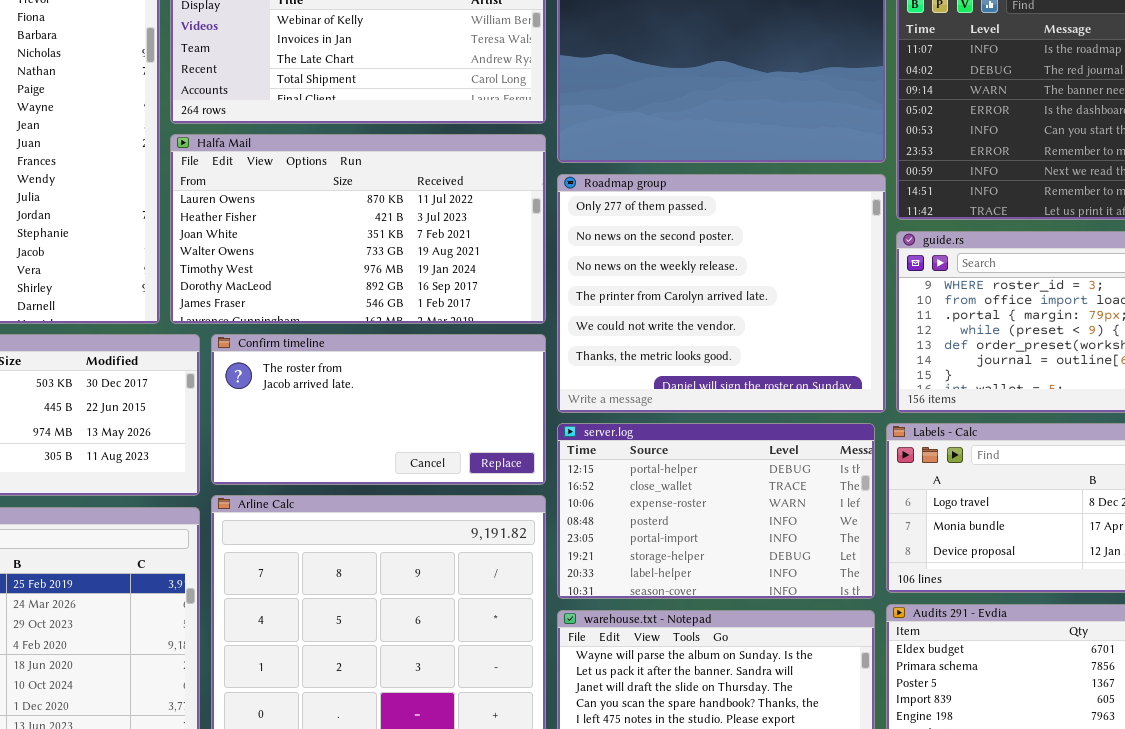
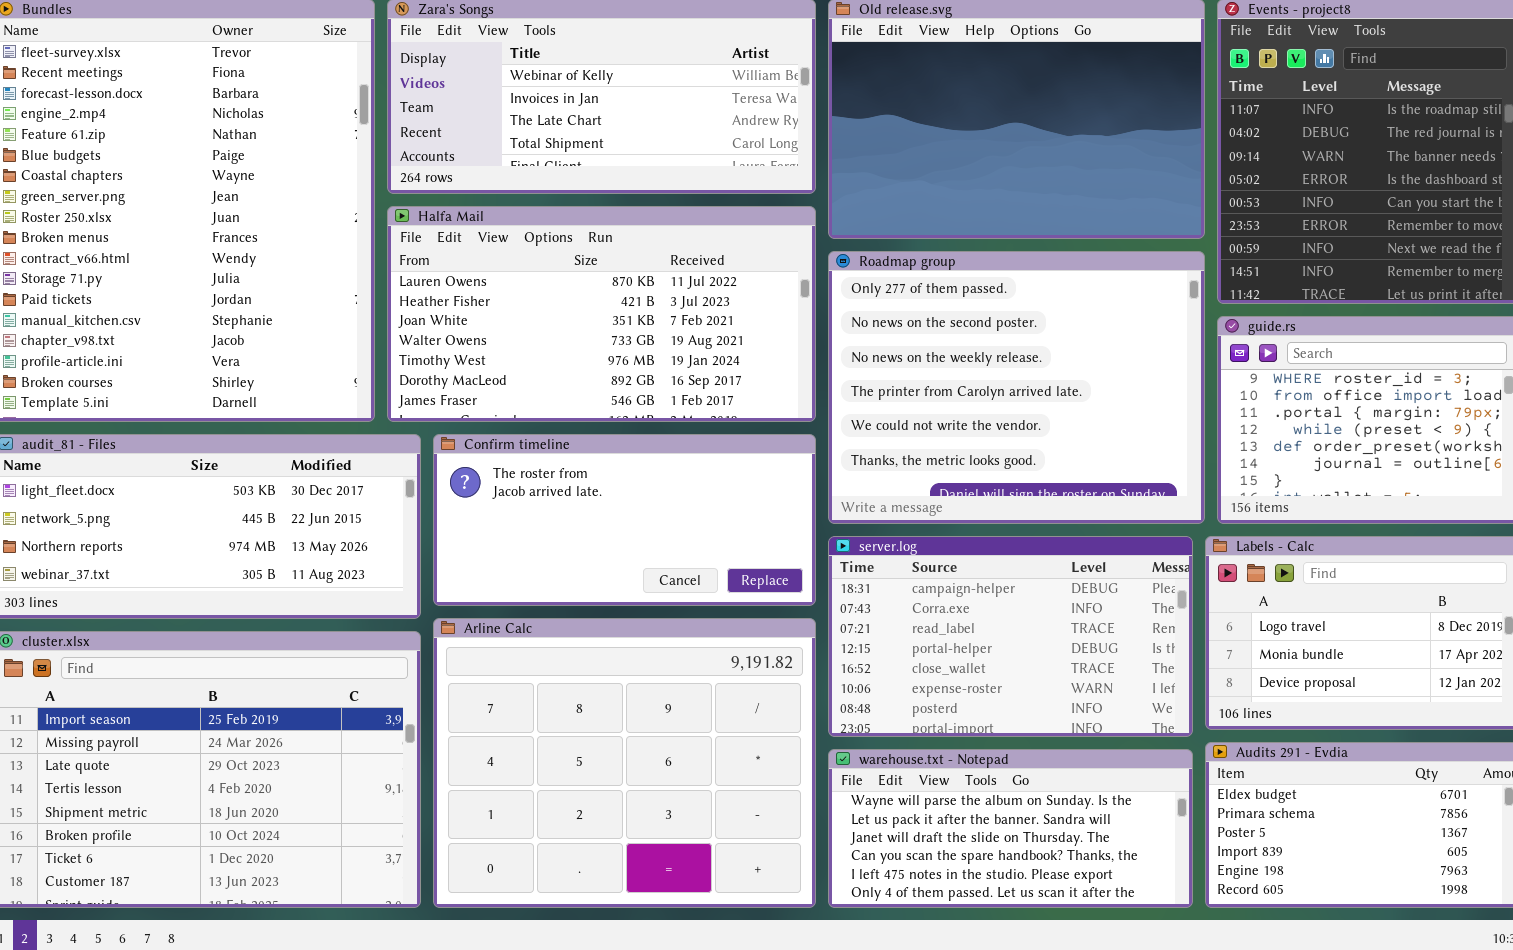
server.log: [557,423,875,599] -> [828,536,1193,737], scrolled up 3 rows

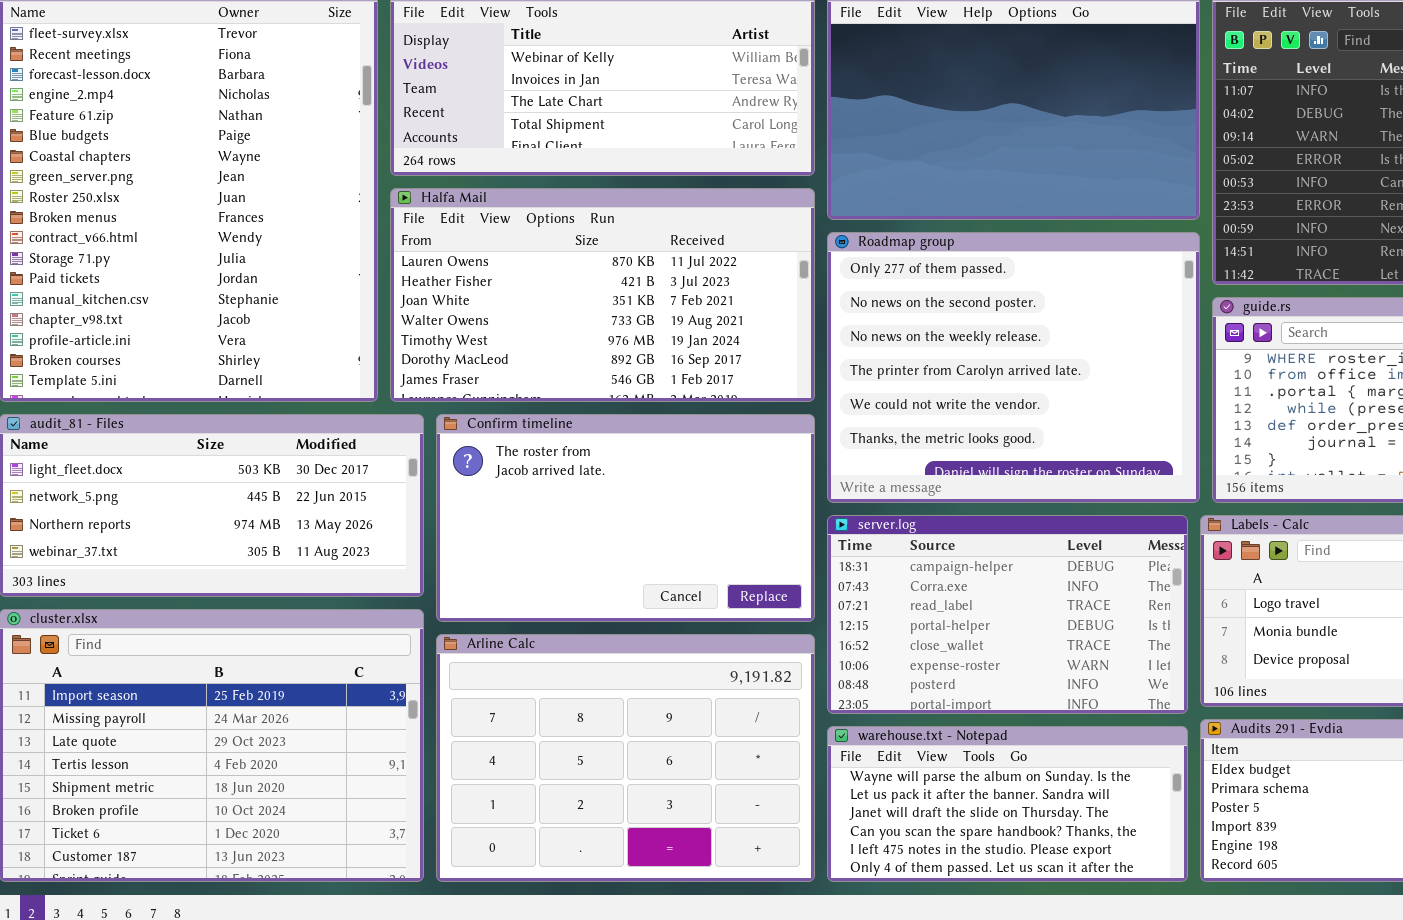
Confirm timeline: [433,434,816,606] -> [436,414,815,622], resized
Arline Calc: [433,618,816,908] -> [436,634,815,882], resized

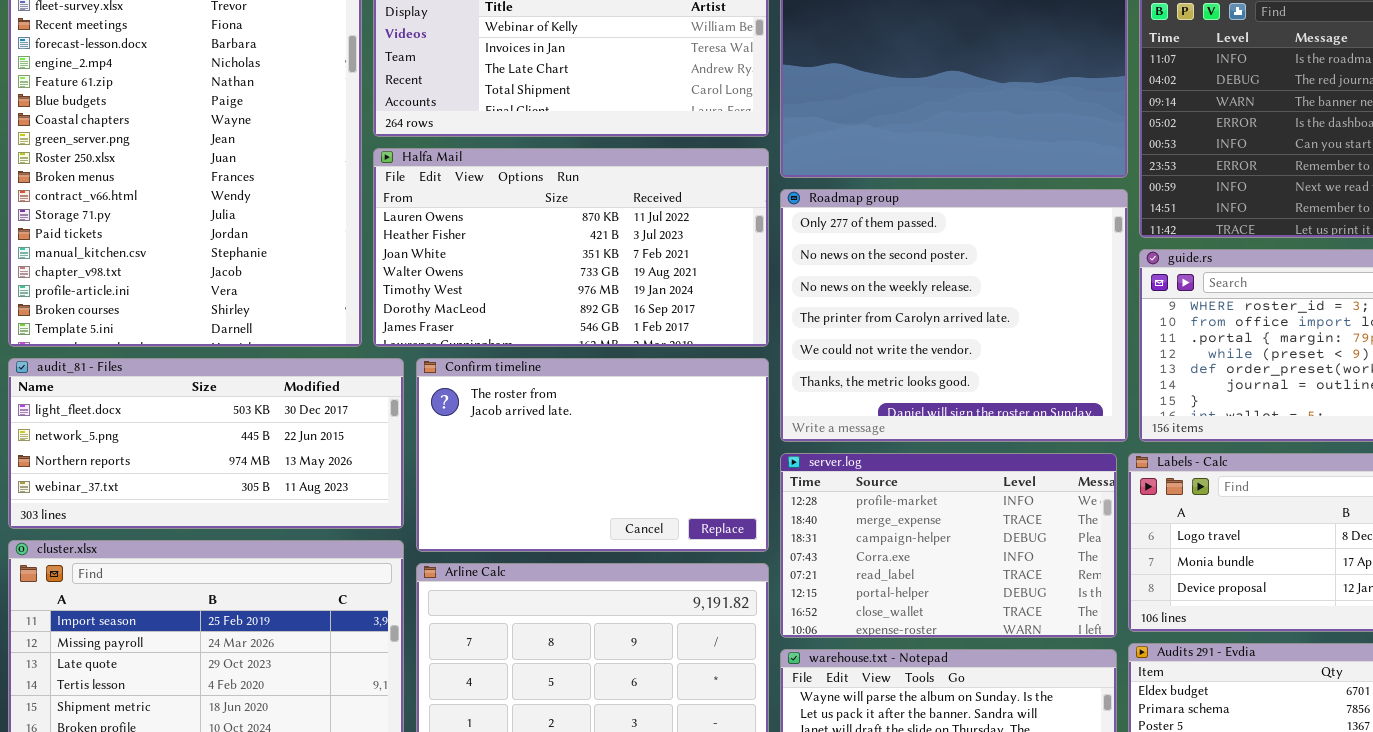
server.log: [827,515,1188,714] -> [780,453,1117,638], scrolled up 2 rows

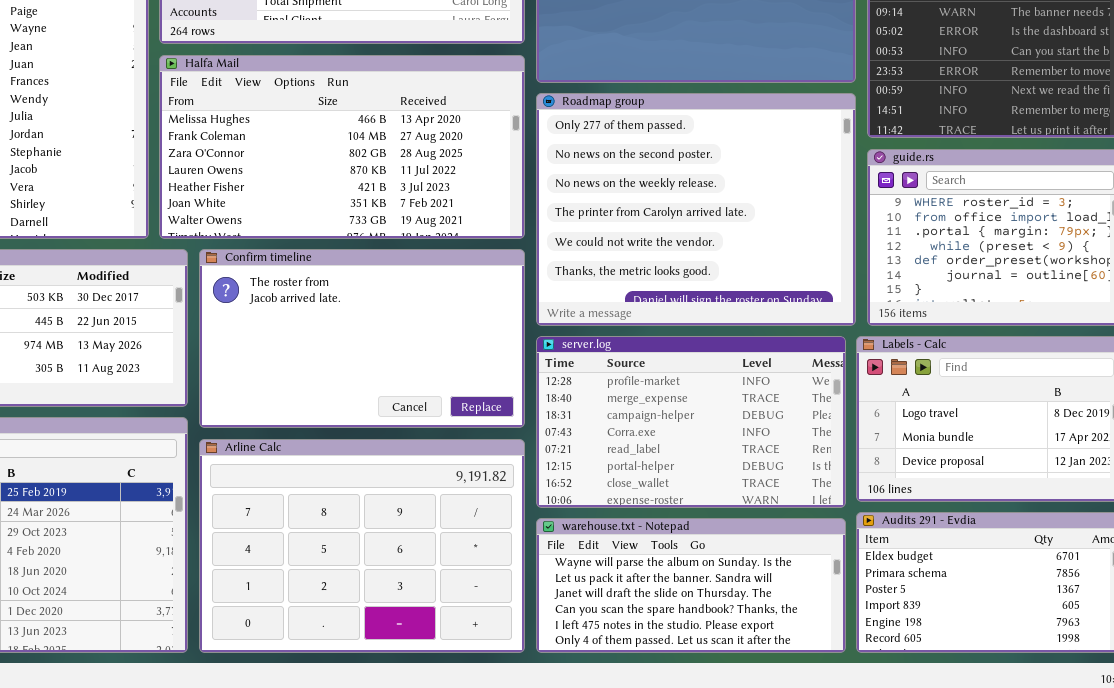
Halfa Mail: [373,148,769,347] -> [159,55,525,239], scrolled up 3 rows

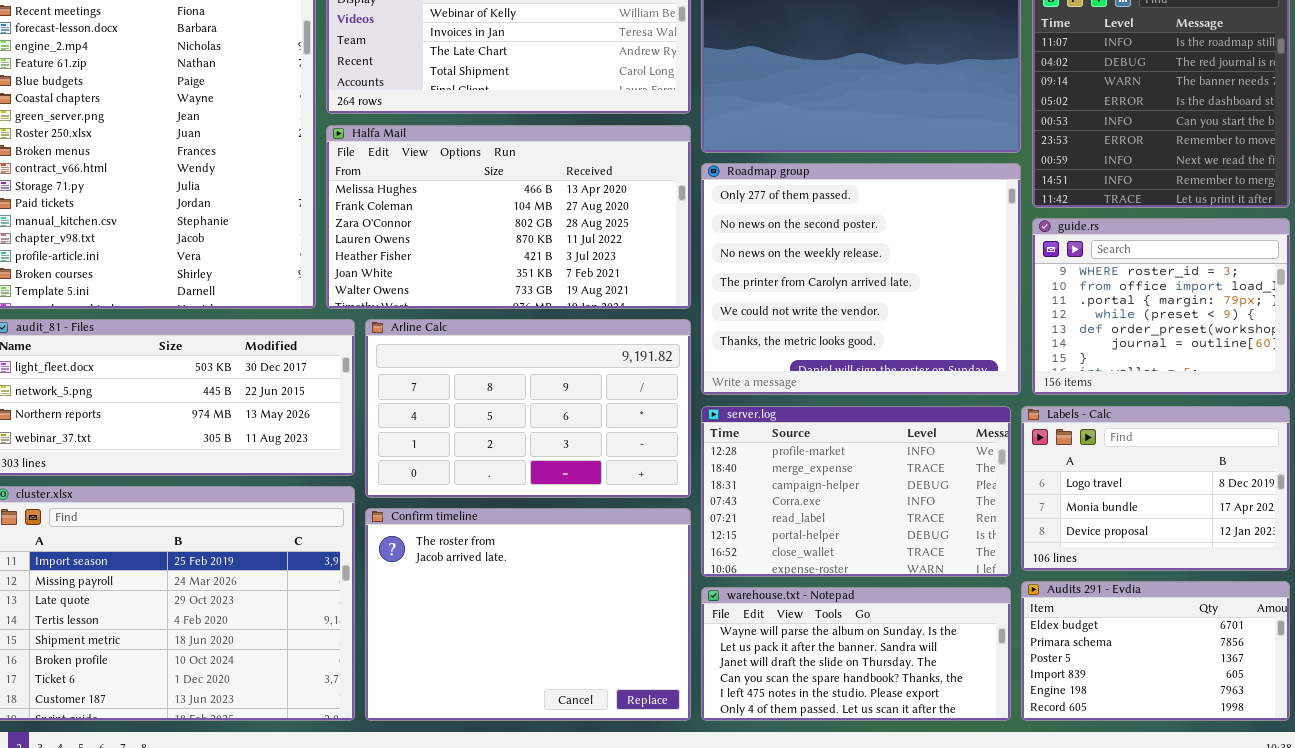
Confirm timeline: [199,249,525,428] -> [365,508,691,721], moved, resized
Arline Calc: [199,439,525,653] -> [365,319,691,498], moved, resized

